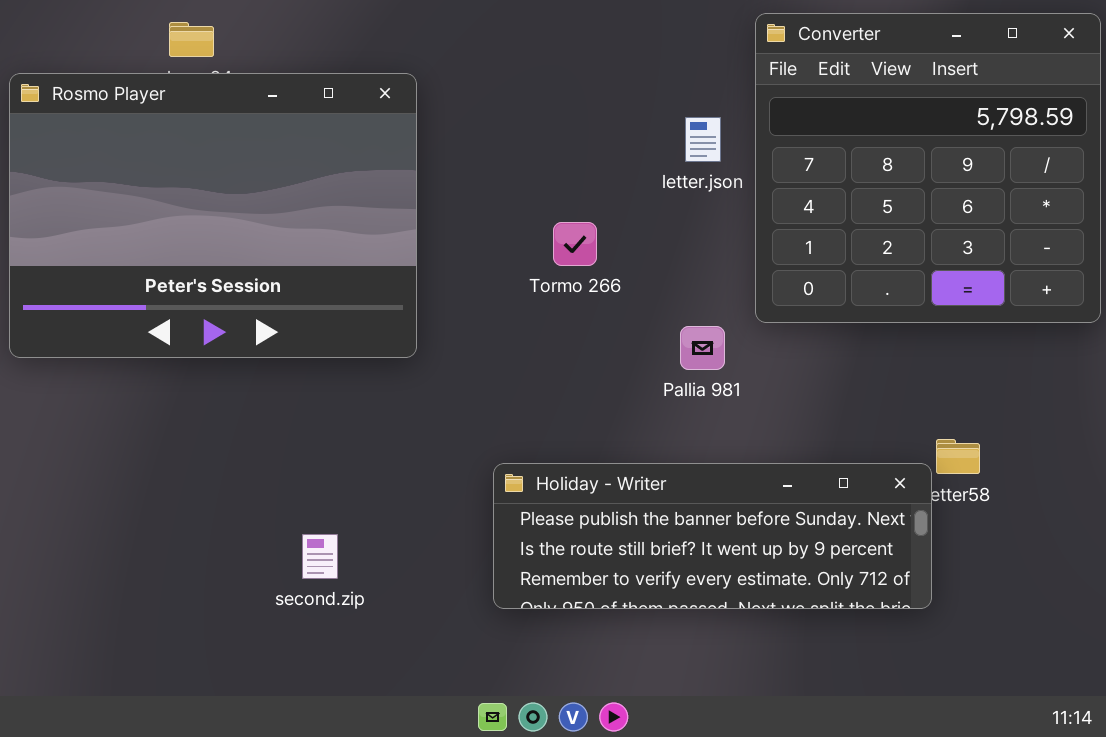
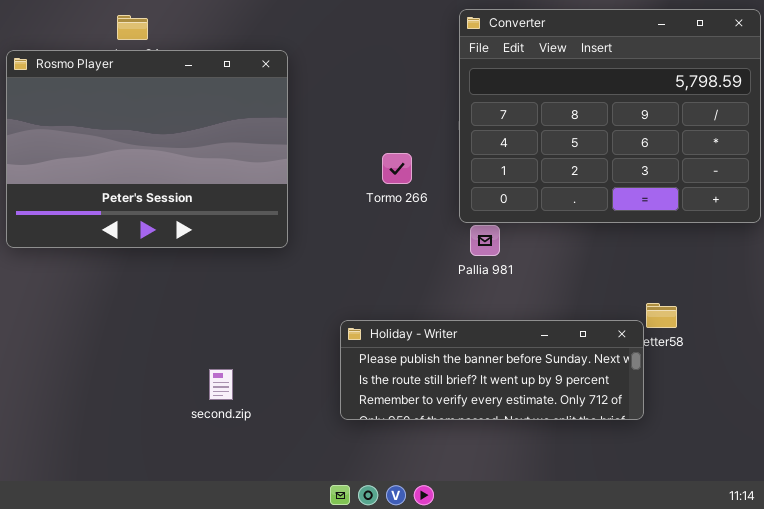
Converter: [755,13,1101,323] -> [459,9,761,223], resized

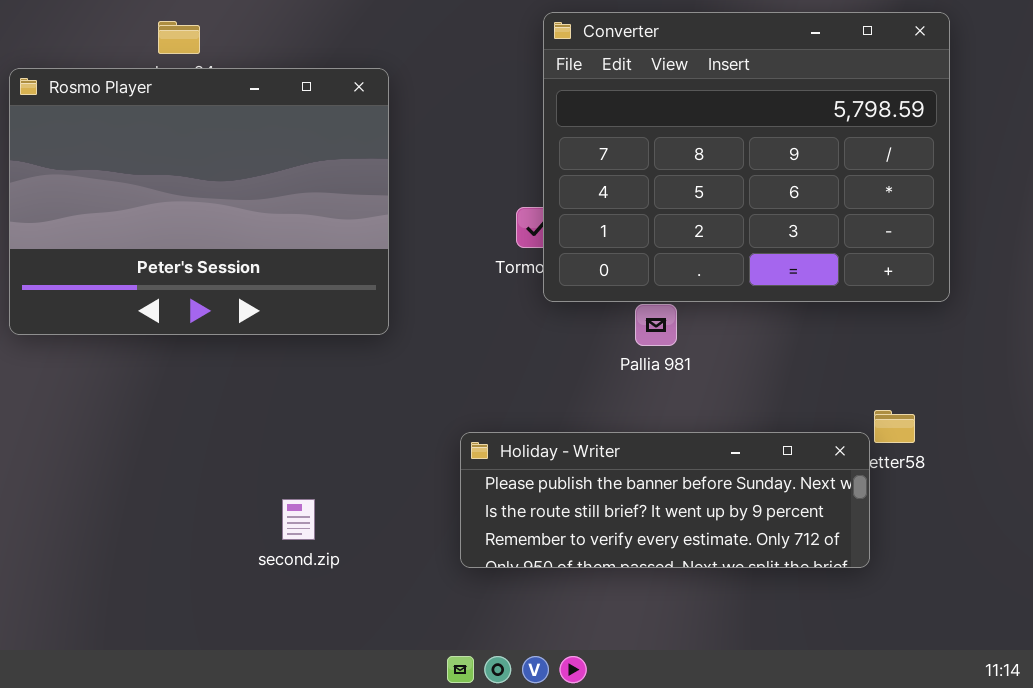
Converter: [459,9,761,223] -> [543,12,950,302], moved

